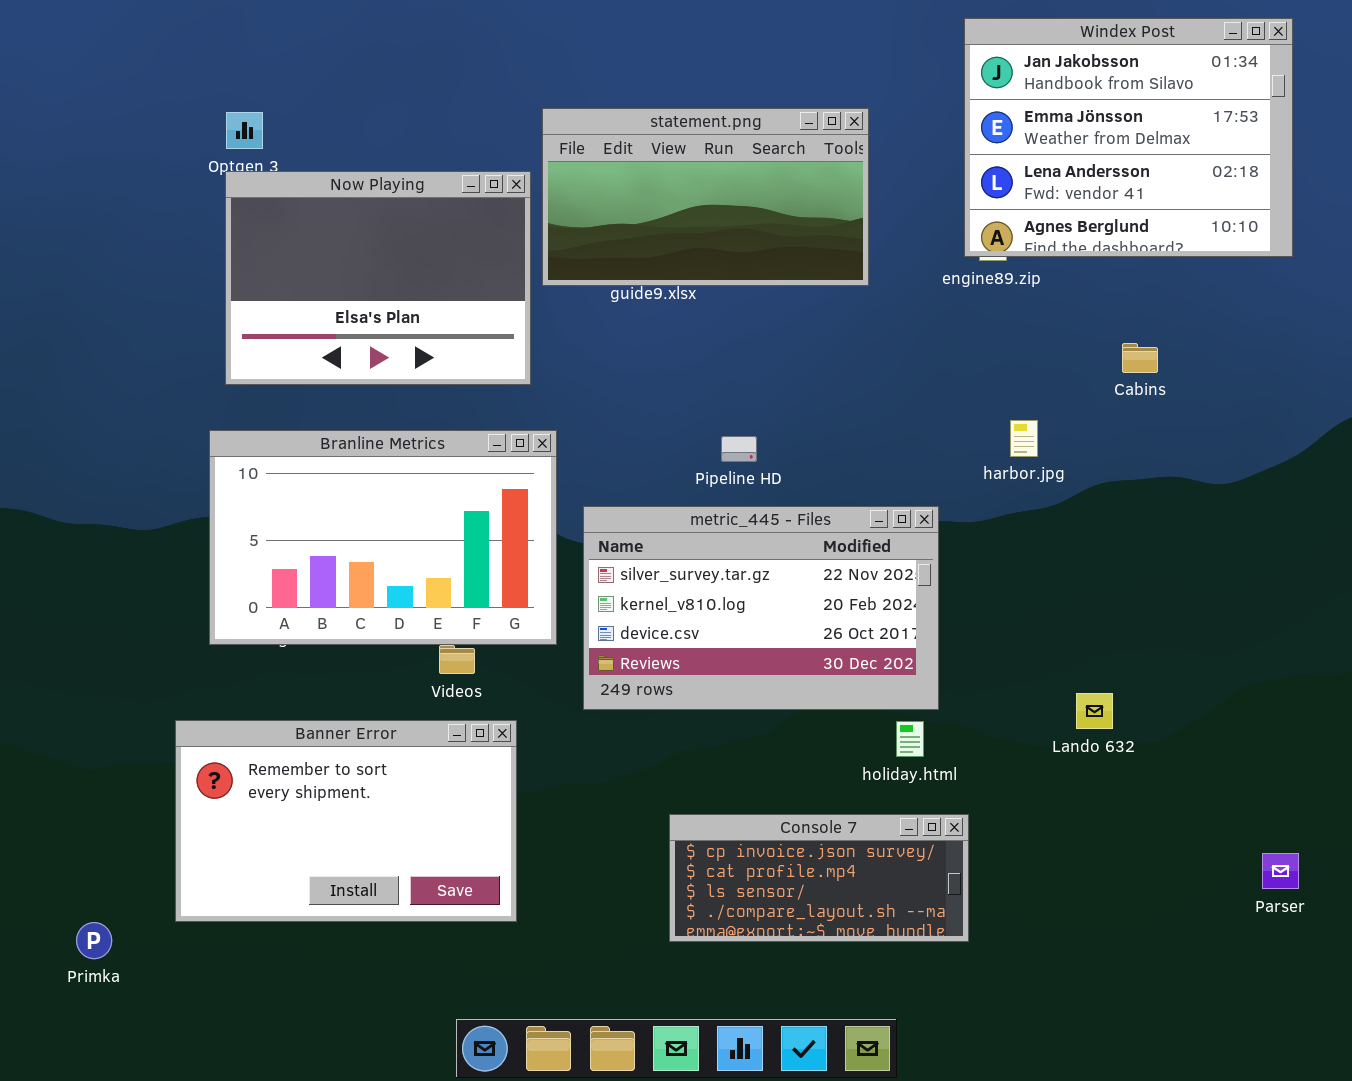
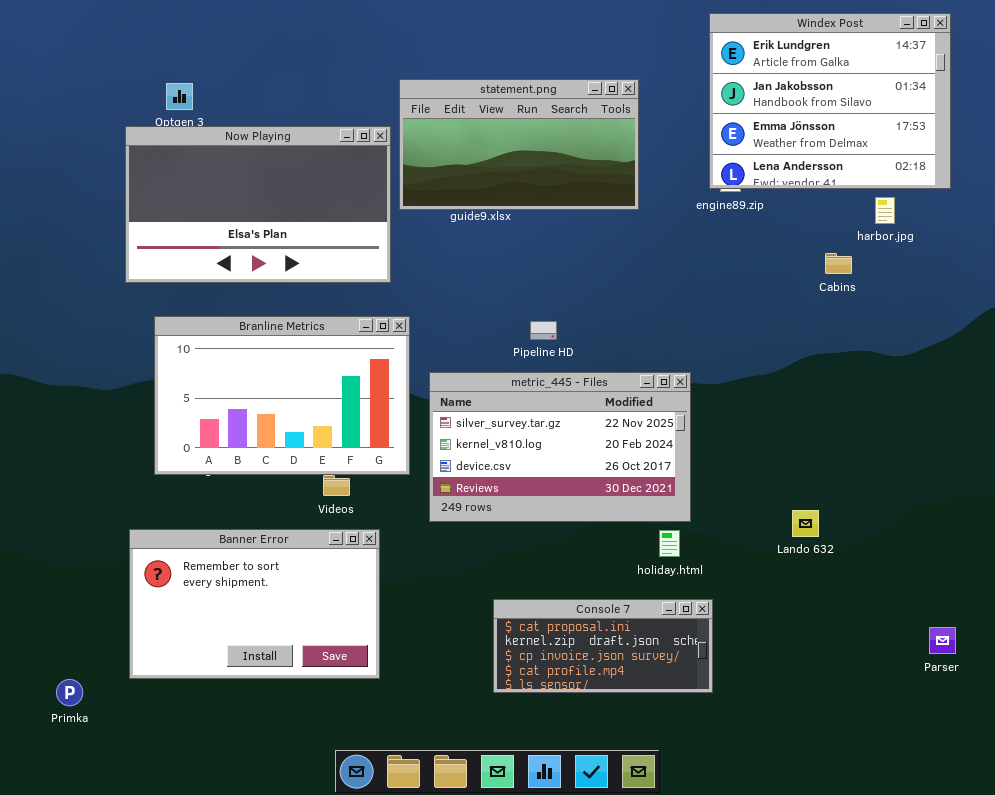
Windex Post: [964,18,1293,257] -> [709,13,951,189], scrolled up 1 row
Now Playing: [225,171,531,385] -> [125,126,391,283], resized
harbor.jpg: [1010,420,1038,457] -> [875,197,895,224], moved
Console 7: [669,814,969,942] -> [493,599,713,693], scrolled up 2 rows

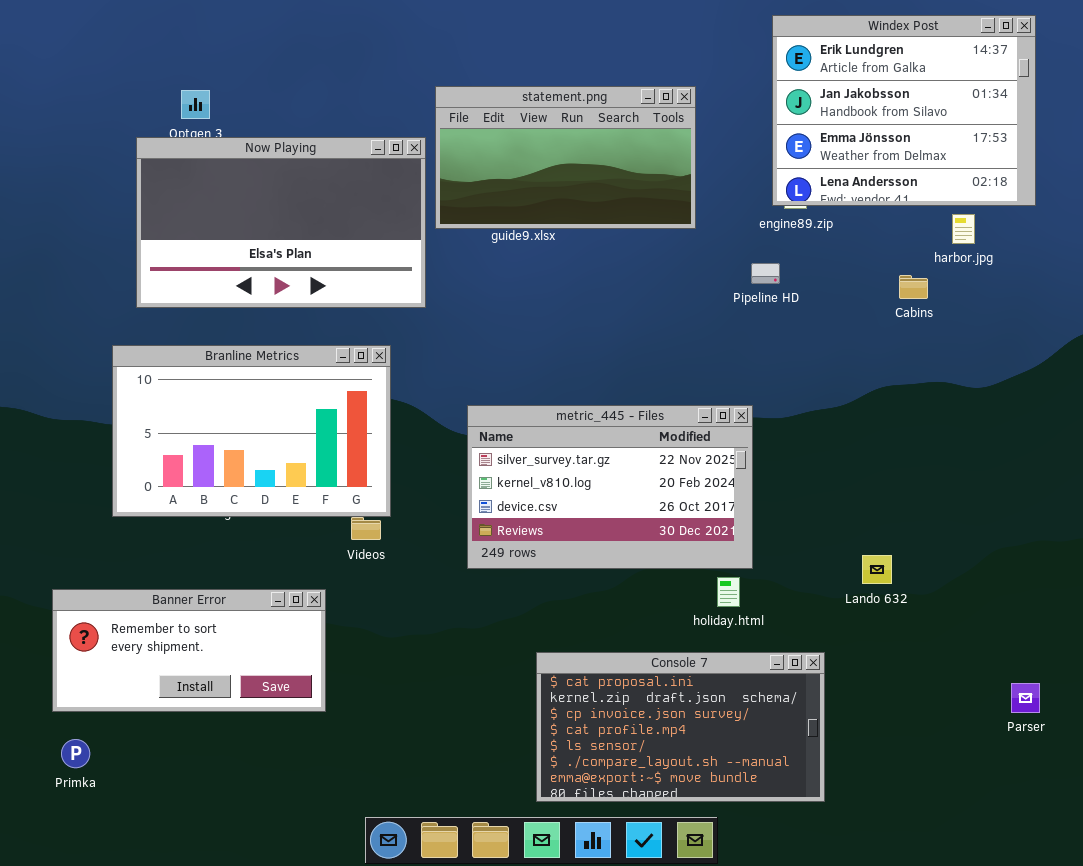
Branline Metrics: [154,316,410,475] -> [112,345,391,517], moved
Pipeline HD: [530,321,557,340] -> [751,263,780,284], moved
Banner Error: [129,529,380,679] -> [52,589,326,712], moved, resized
Console 7: [493,599,713,693] -> [536,652,825,802], resized

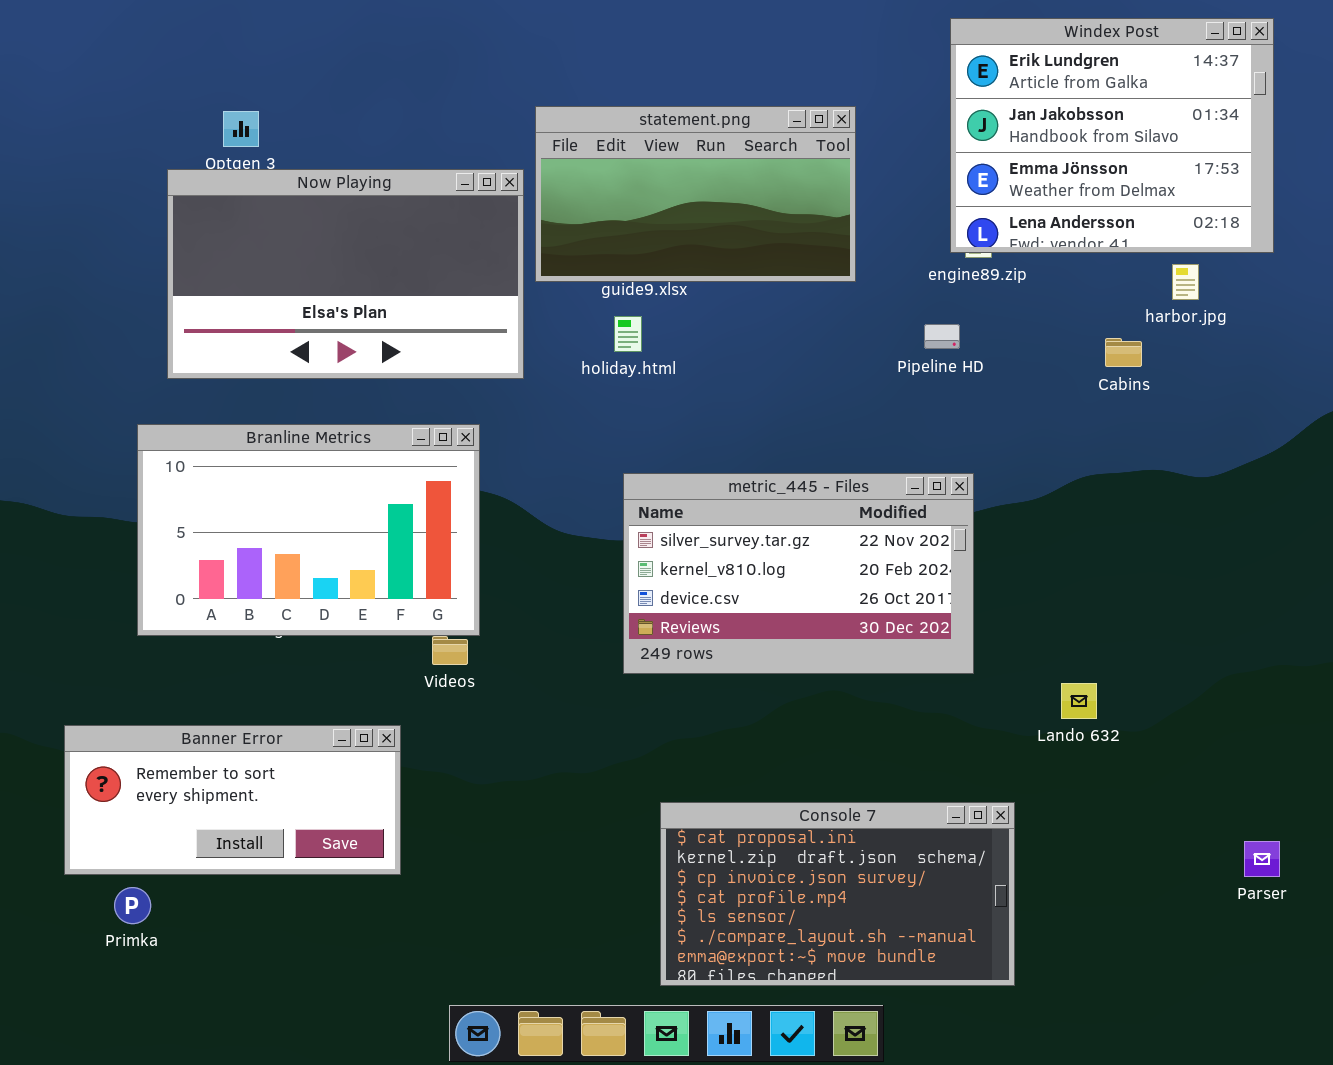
metric_445 - Files: [467,405,753,569] -> [623,473,974,674], moved
holiday.html: [717,577,740,607] -> [614,316,642,352], moved
Primka: [61,739,90,768] -> [114,887,151,924], moved

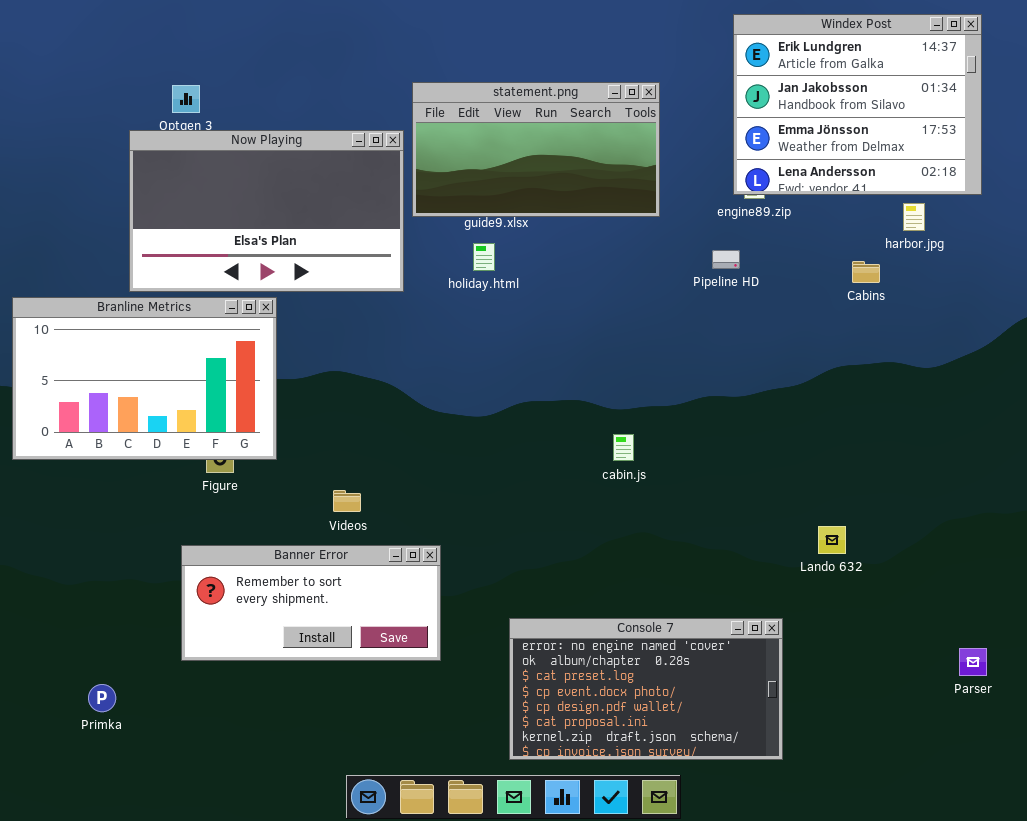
Branline Metrics: [137,424,480,636] -> [12,297,277,460], moved
metric_445 - Files: [623,473,974,674] -> none, closed
Banner Error: [64,725,401,875] -> [181,545,441,661], moved
Console 7: [660,802,1015,986] -> [509,618,783,760], scrolled up 5 rows

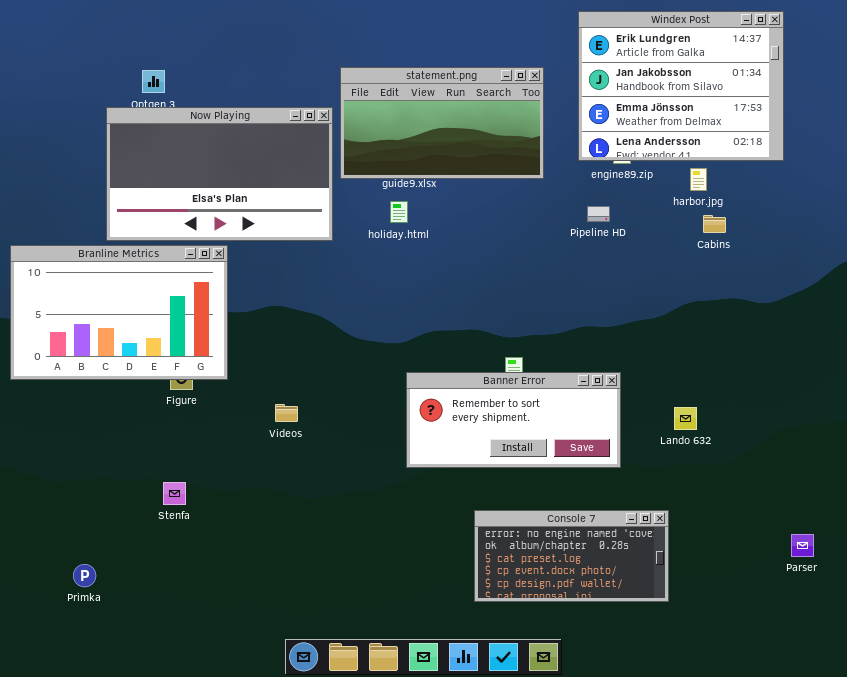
Windex Post: [733,14,982,195] -> [578,11,784,161], moved
harbor.jpg: [903,203,925,231] -> [690,168,707,191], moved
Lando 632: [818,526,846,554] -> [674,407,697,430], moved
Banner Error: [181,545,441,661] -> [406,372,621,468], moved
Console 7: [509,618,783,760] -> [474,510,669,602], moved, resized

